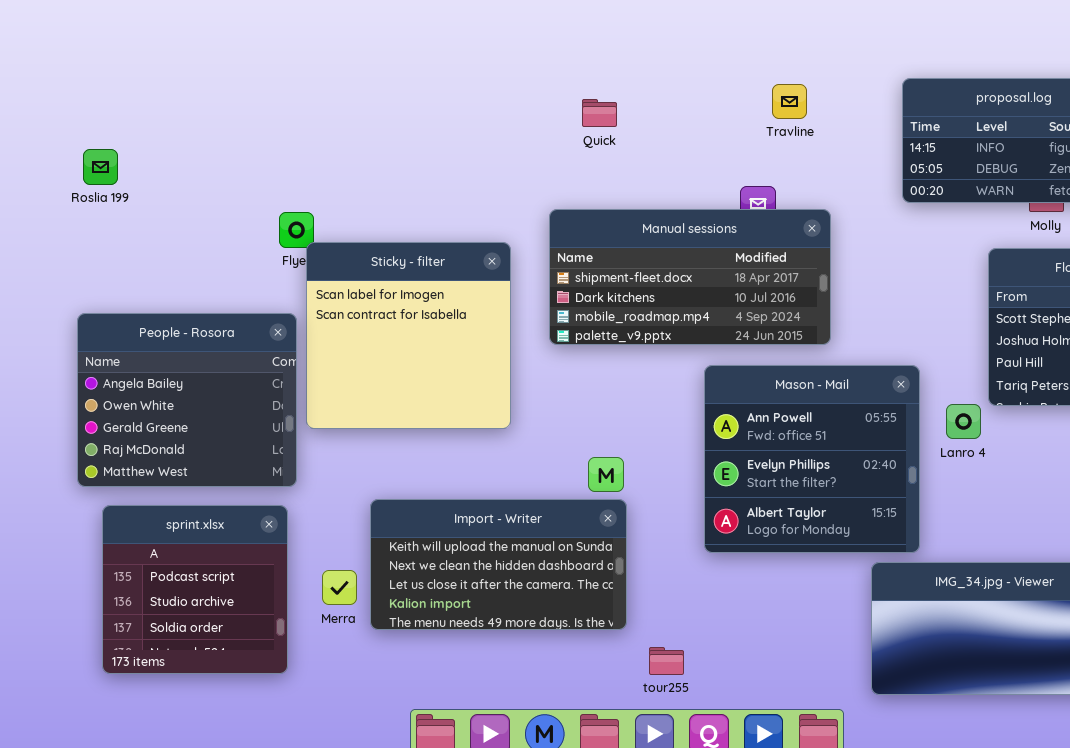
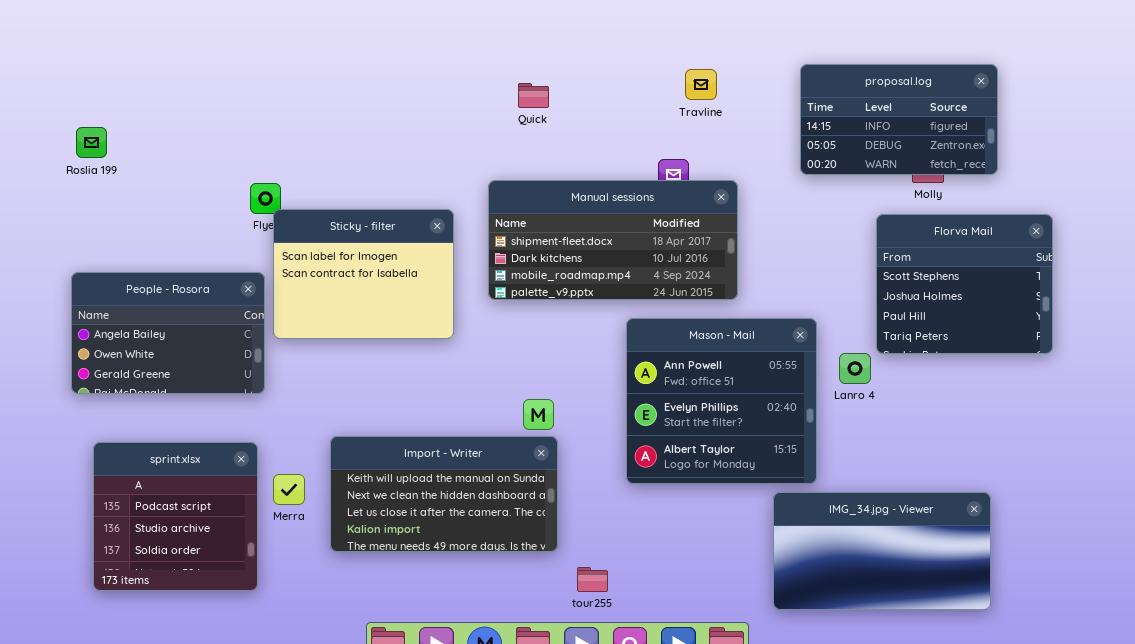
Sticky - filter: [306,242,511,429] -> [273,209,454,339], resized
People - Rosora: [77,313,297,487] -> [71,272,265,394], resized
Merra: [322,570,357,605] -> [273,474,305,505], moved

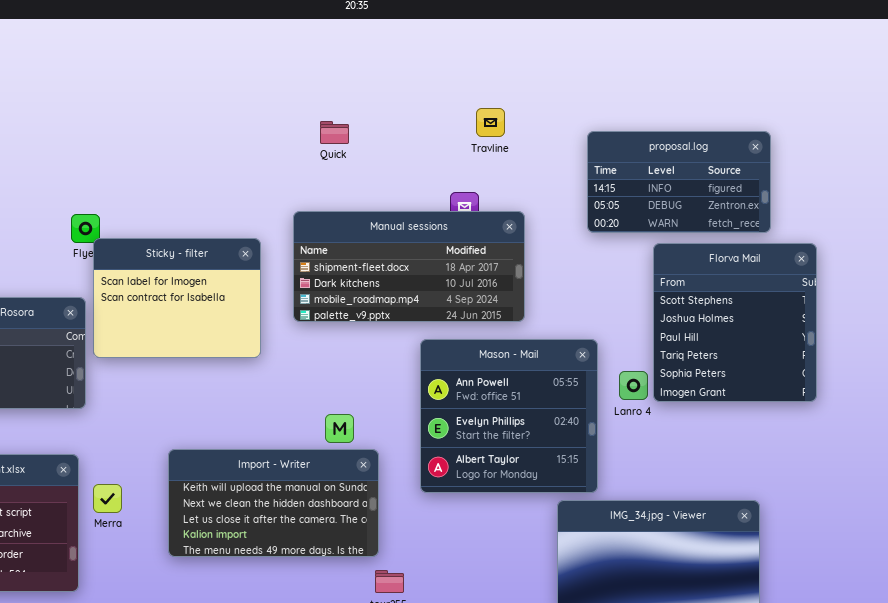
proposal.log: [800,64,998,175] -> [587,131,771,233], moved
Florva Mail: [876,214,1053,354] -> [653,243,817,402], resized
Import - Writer: [330,436,558,552] -> [168,449,379,557], moved

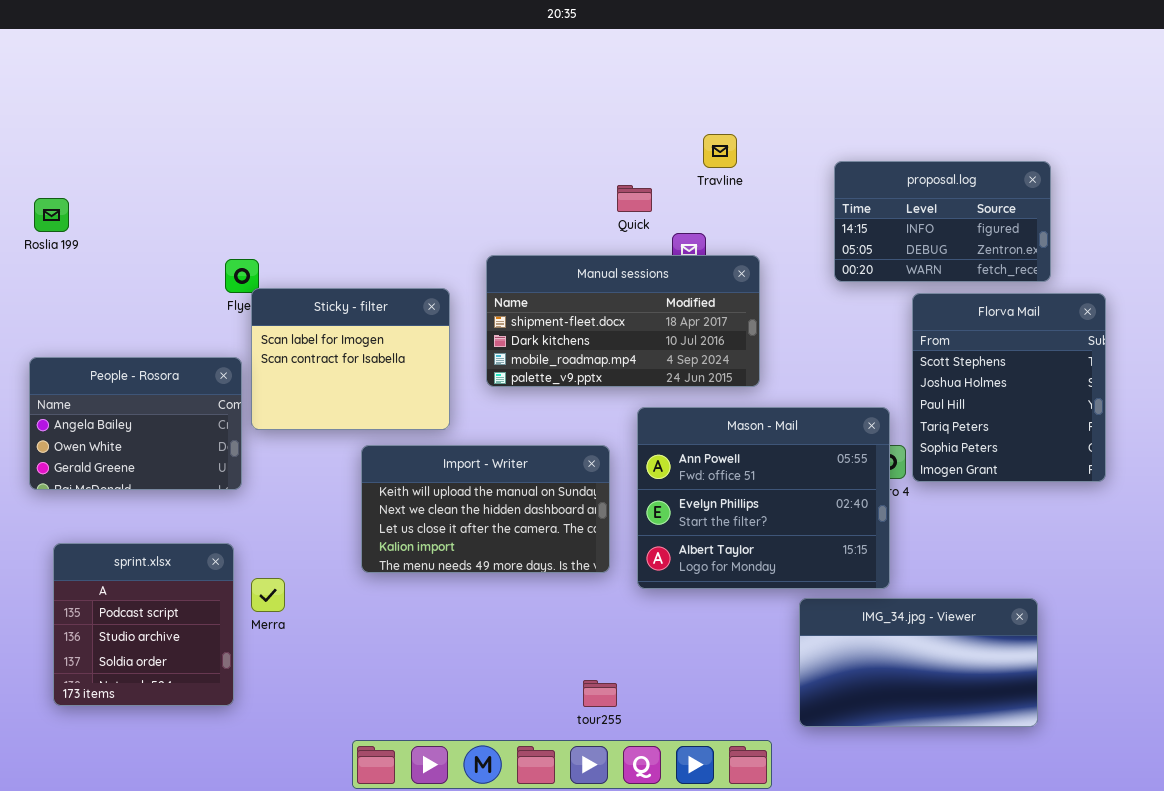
Quick: [320,121,349,144] -> [617,185,652,212], moved
Mason - Mail: [420,339,598,493] -> [637,407,890,589], resized
Import - Writer: [168,449,379,557] -> [361,445,610,573], moved

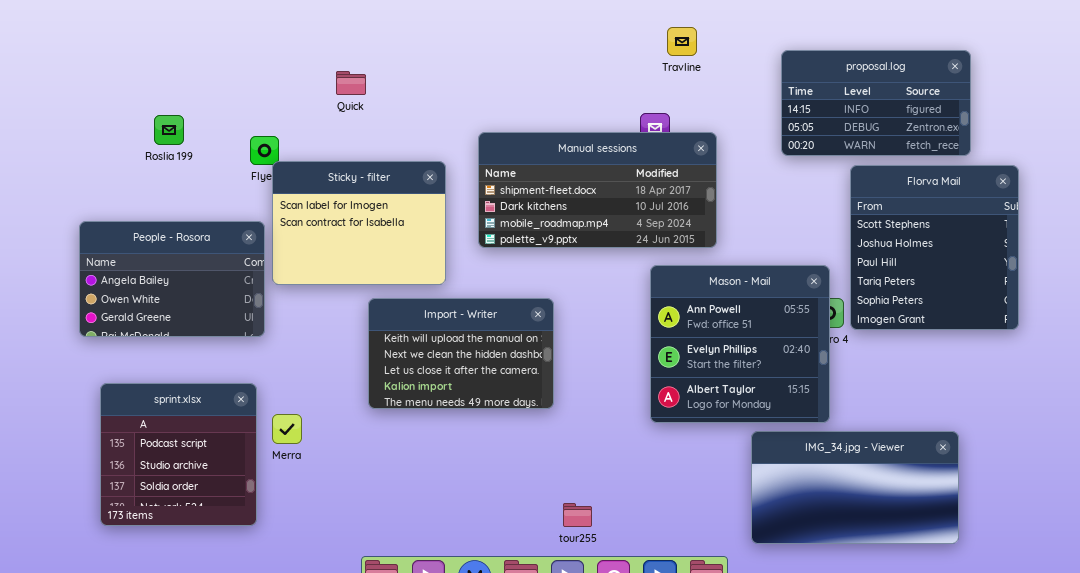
Quick: [617,185,652,212] -> [336,71,366,95], moved
Roslia 199: [34,198,69,232] -> [154,115,184,145], moved
Mason - Mail: [637,407,890,589] -> [650,265,830,423], resized
Import - Writer: [361,445,610,573] -> [368,298,554,409], resized

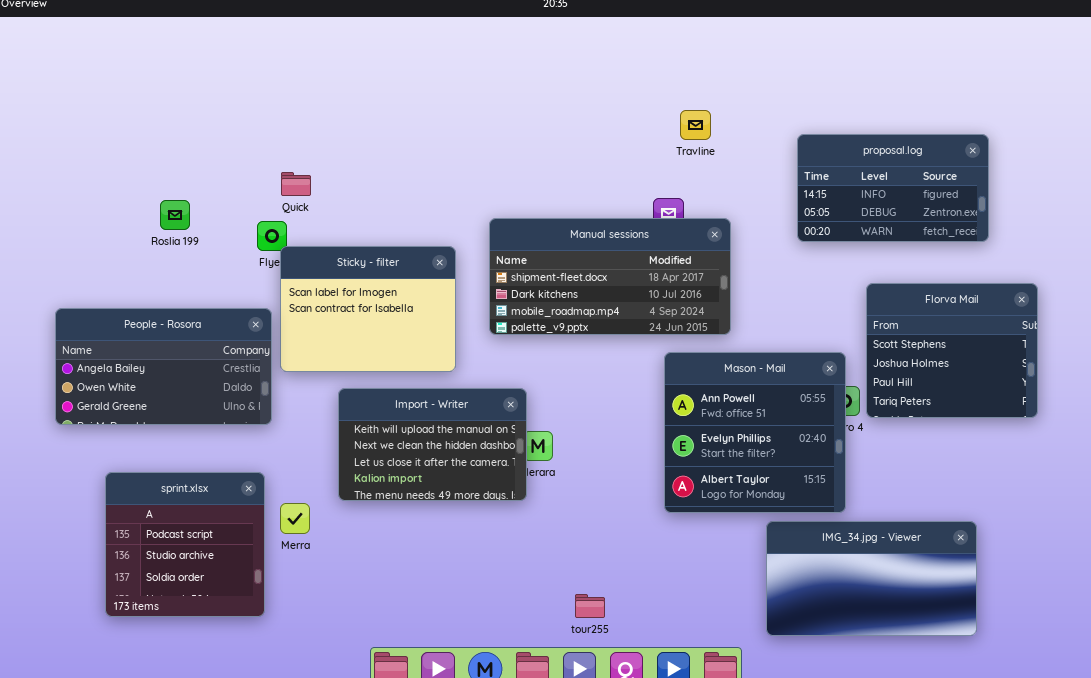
Quick: [336,71,366,95] -> [281,172,311,196], moved
Florva Mail: [850,165,1019,330] -> [866,283,1038,418], resized
People - Rosora: [79,221,265,337] -> [55,308,272,425], resized
Import - Writer: [368,298,554,409] -> [338,388,527,501], moved

